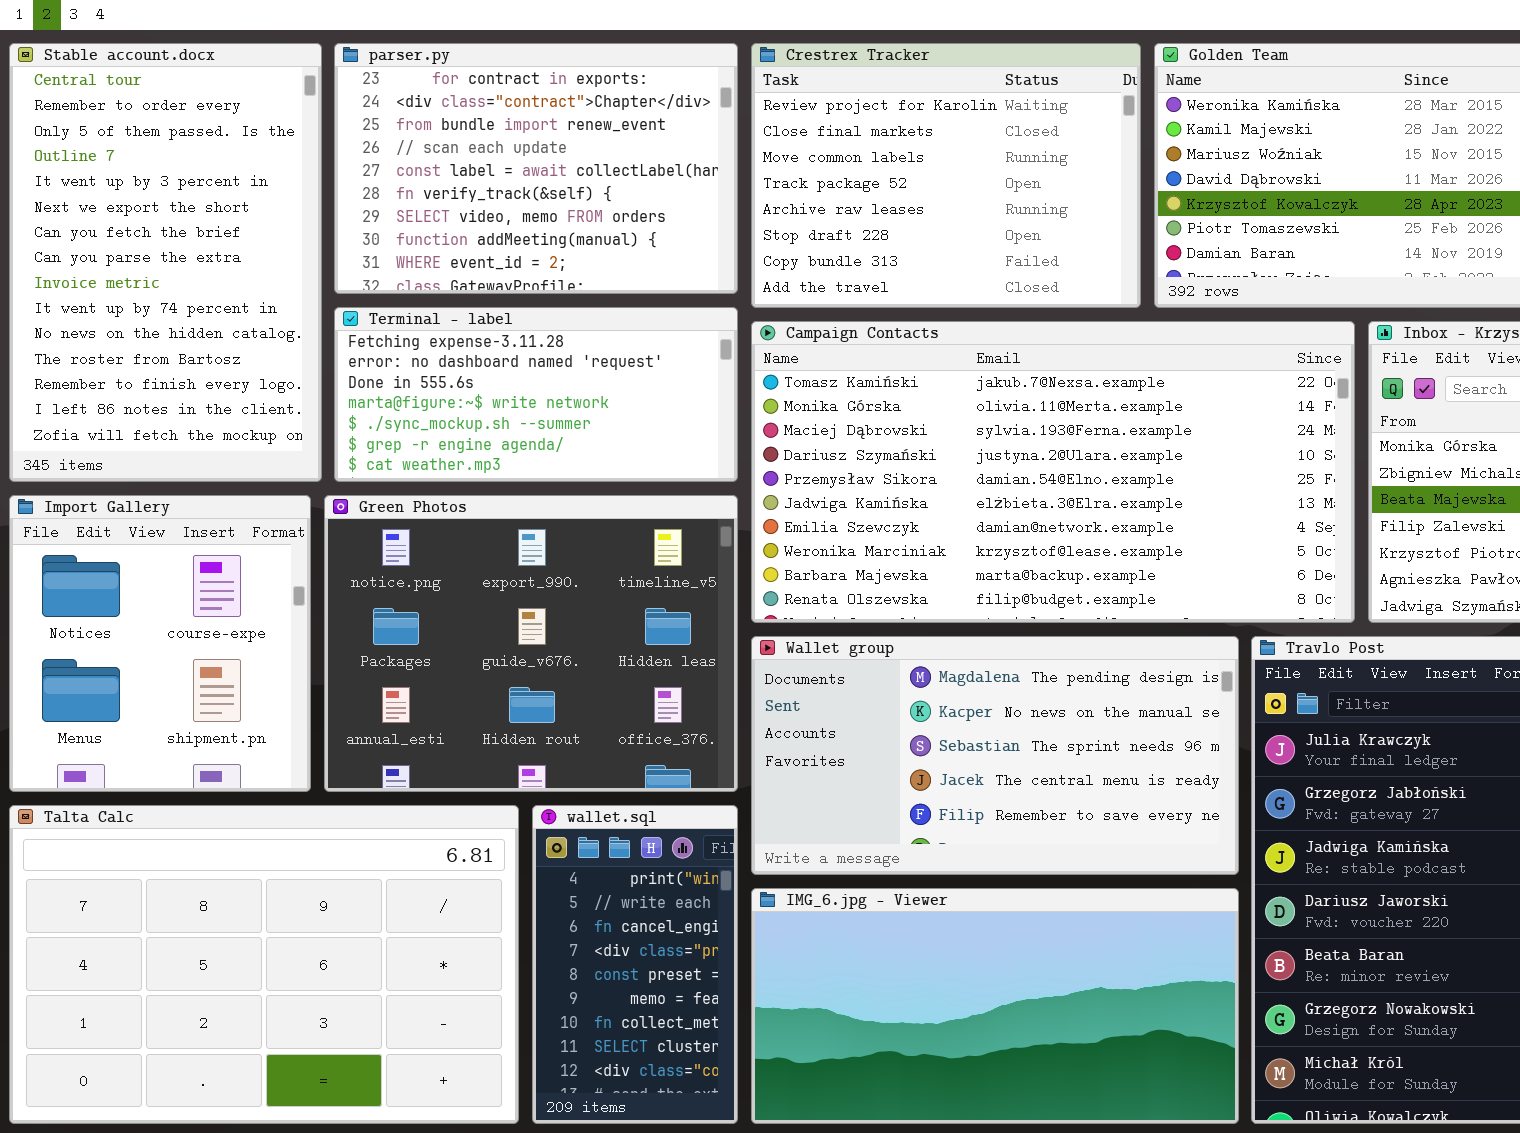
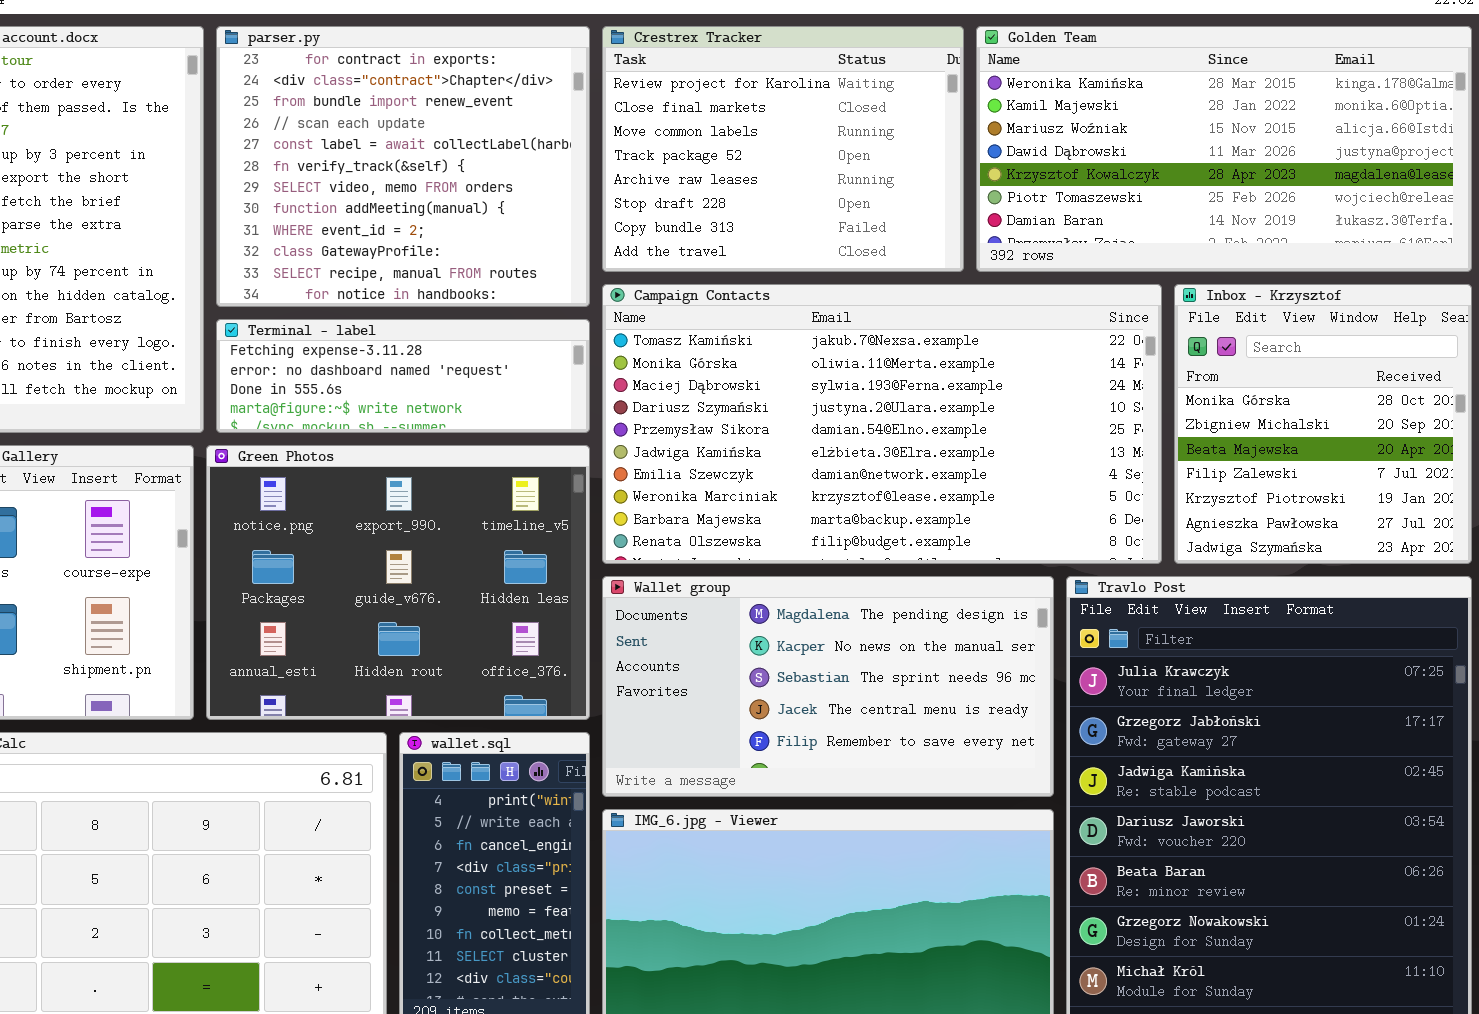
parser.py: [334,43,738,294] -> [216,26,590,307], resized
Terminal - label: [334,307,738,482] -> [216,319,590,433], resized

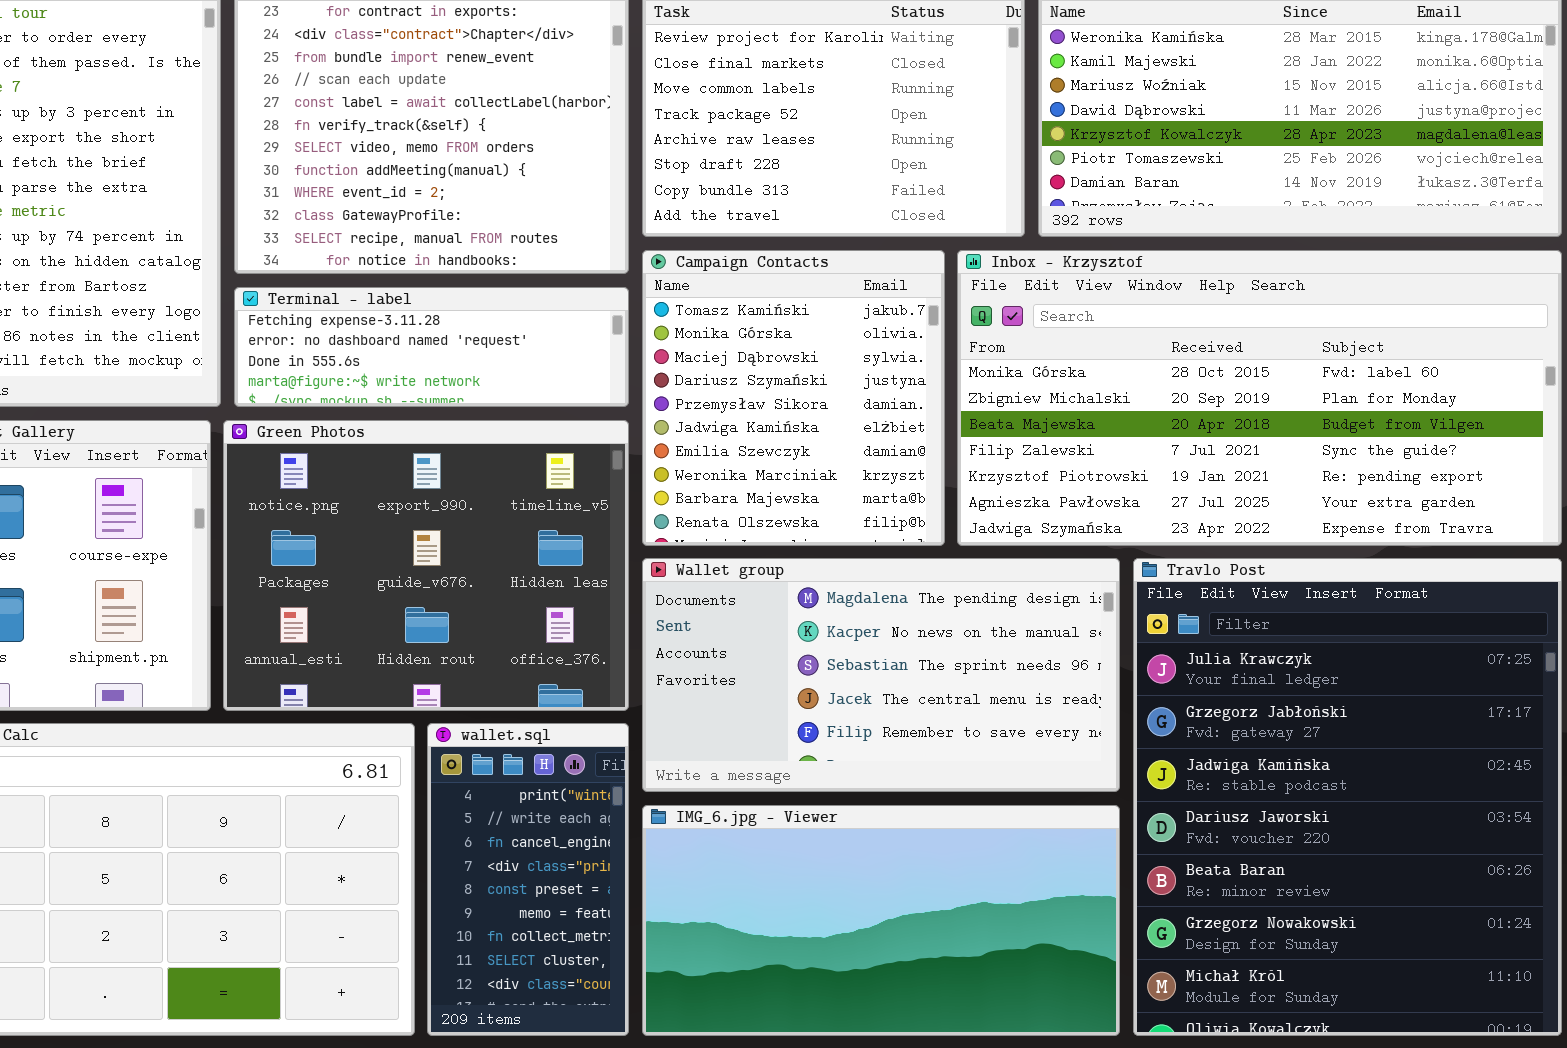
Campaign Contacts: [602,284,1162,564] -> [642,250,945,546], resized
Inbox - Krzysztof: [1174,284,1472,564] -> [957,250,1562,546], resized

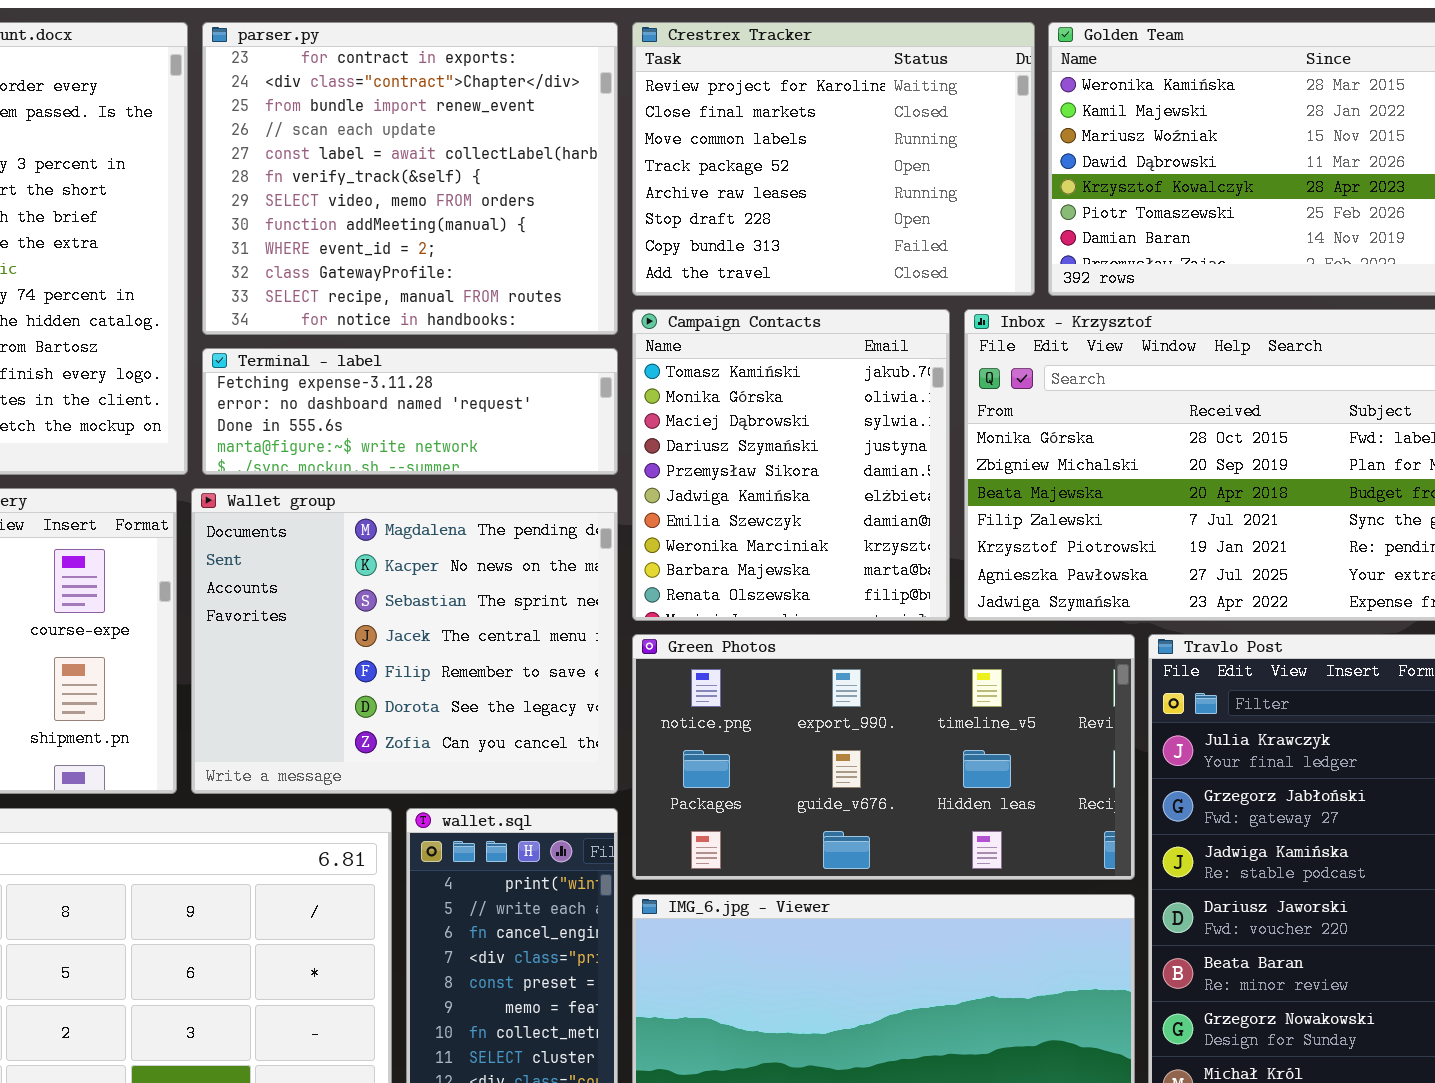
Green Photos: [223,420,629,711] -> [632,634,1135,880], moved, resized
Wallet group: [642,558,1120,792] -> [191,488,618,794], moved, resized

